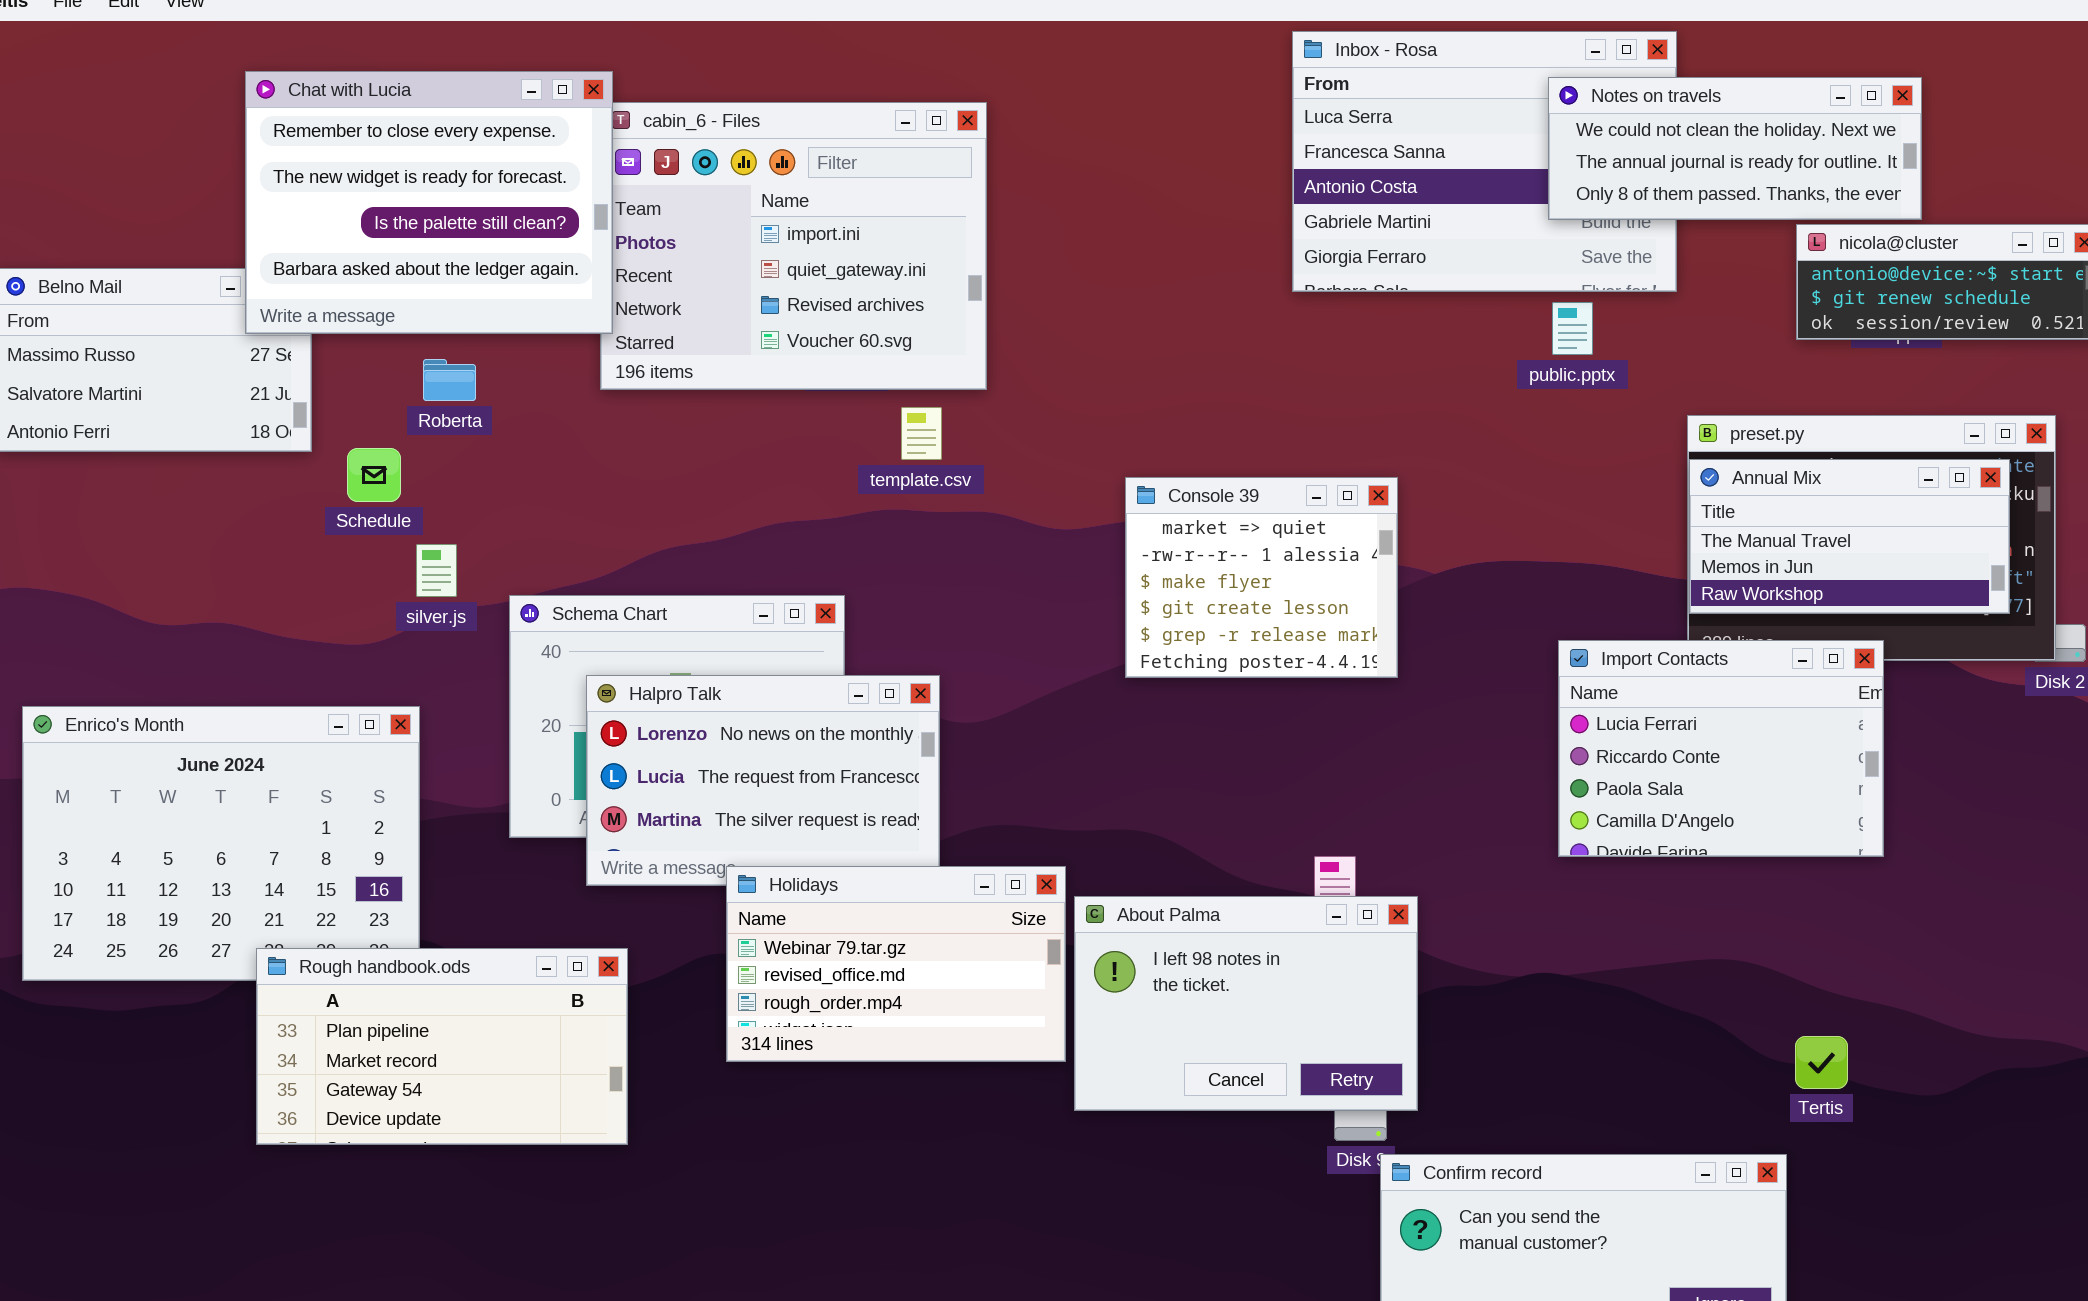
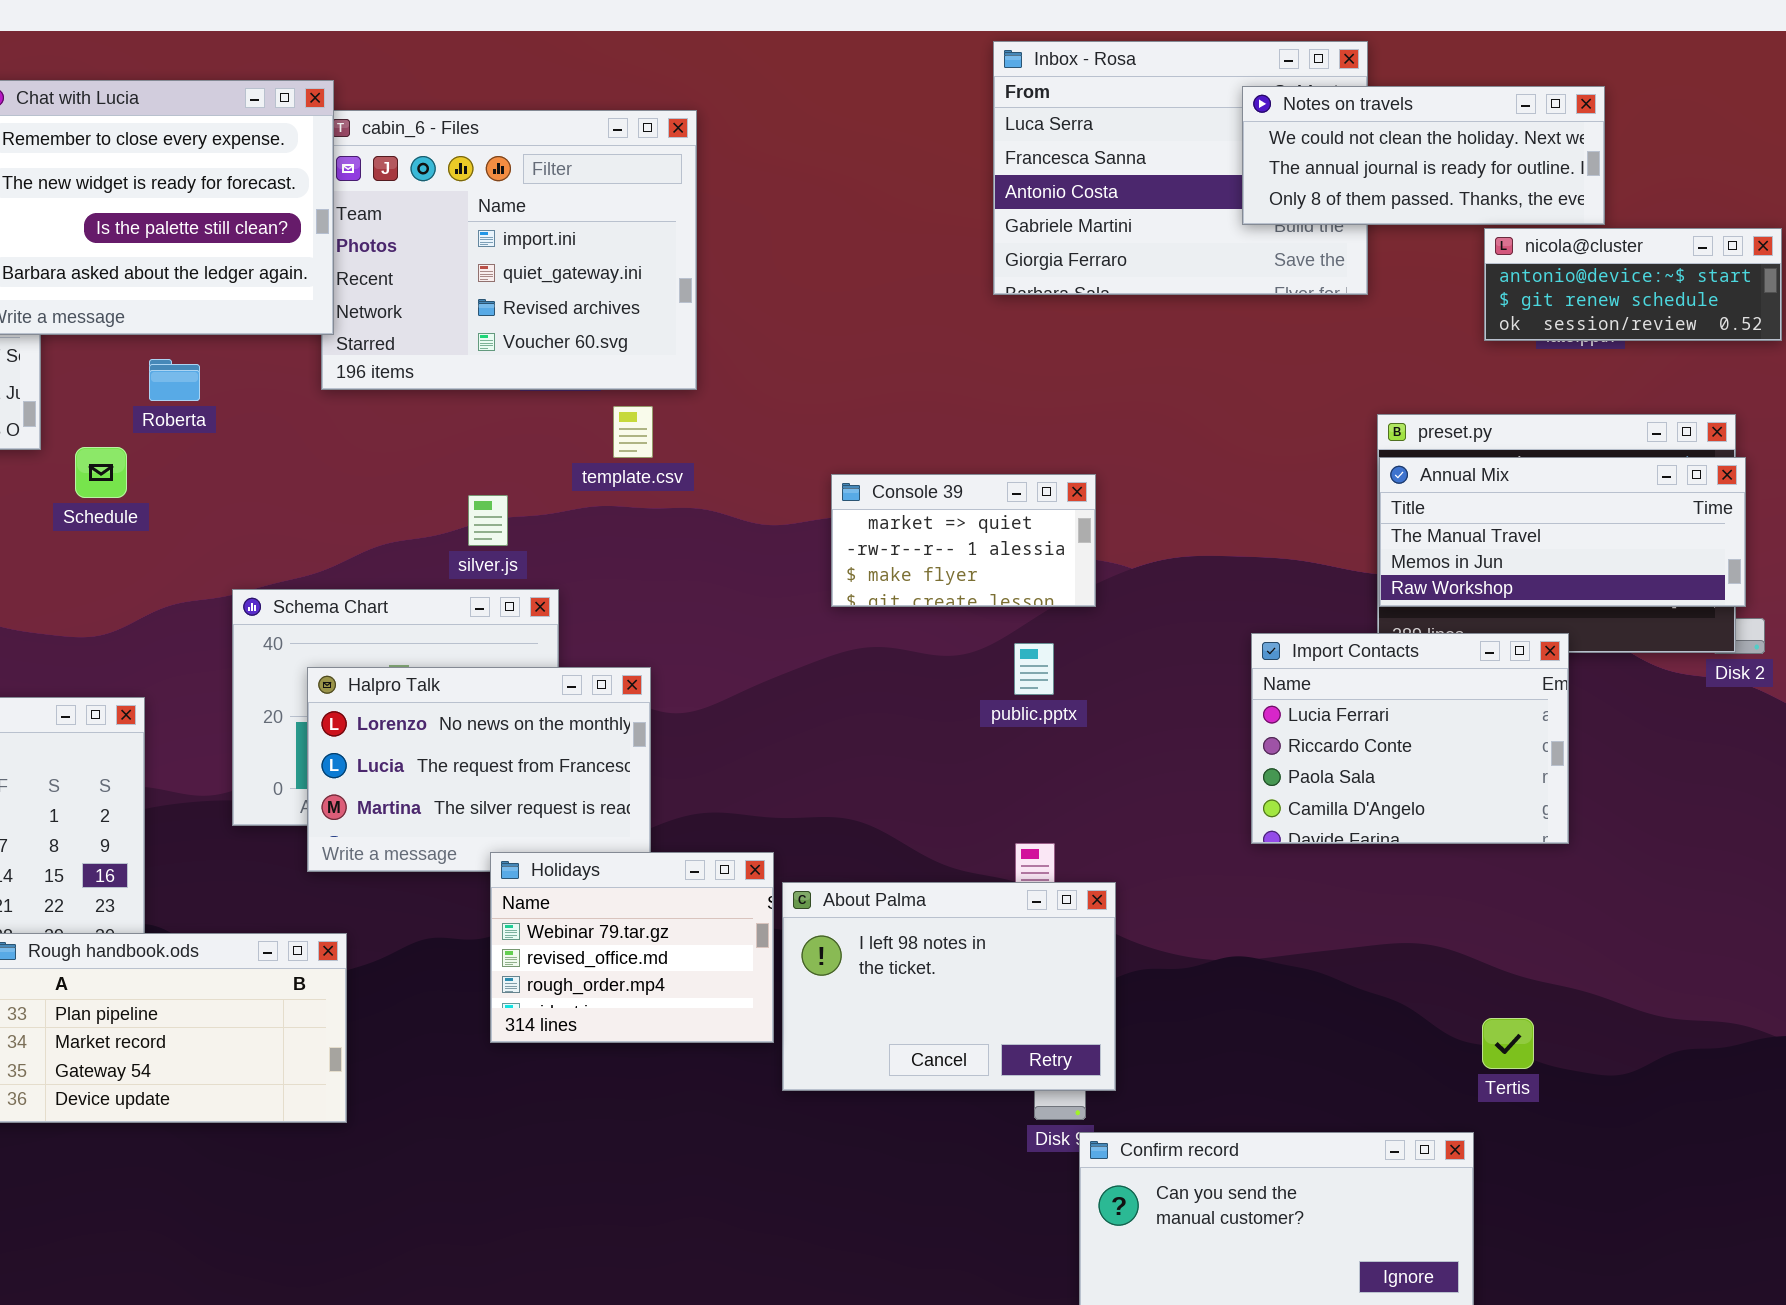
public.pptx: [1552,302,1593,355] -> [1014,643,1054,695], moved
Annual Mix: [1689,459,2010,614] -> [1379,457,1746,607], resized
Console 39: [1125,477,1398,678] -> [831,474,1096,607], resized
silver.js: [416,544,457,597] -> [468,495,508,546], moved
Holidays: [726,866,1066,1062] -> [490,852,774,1043], resized

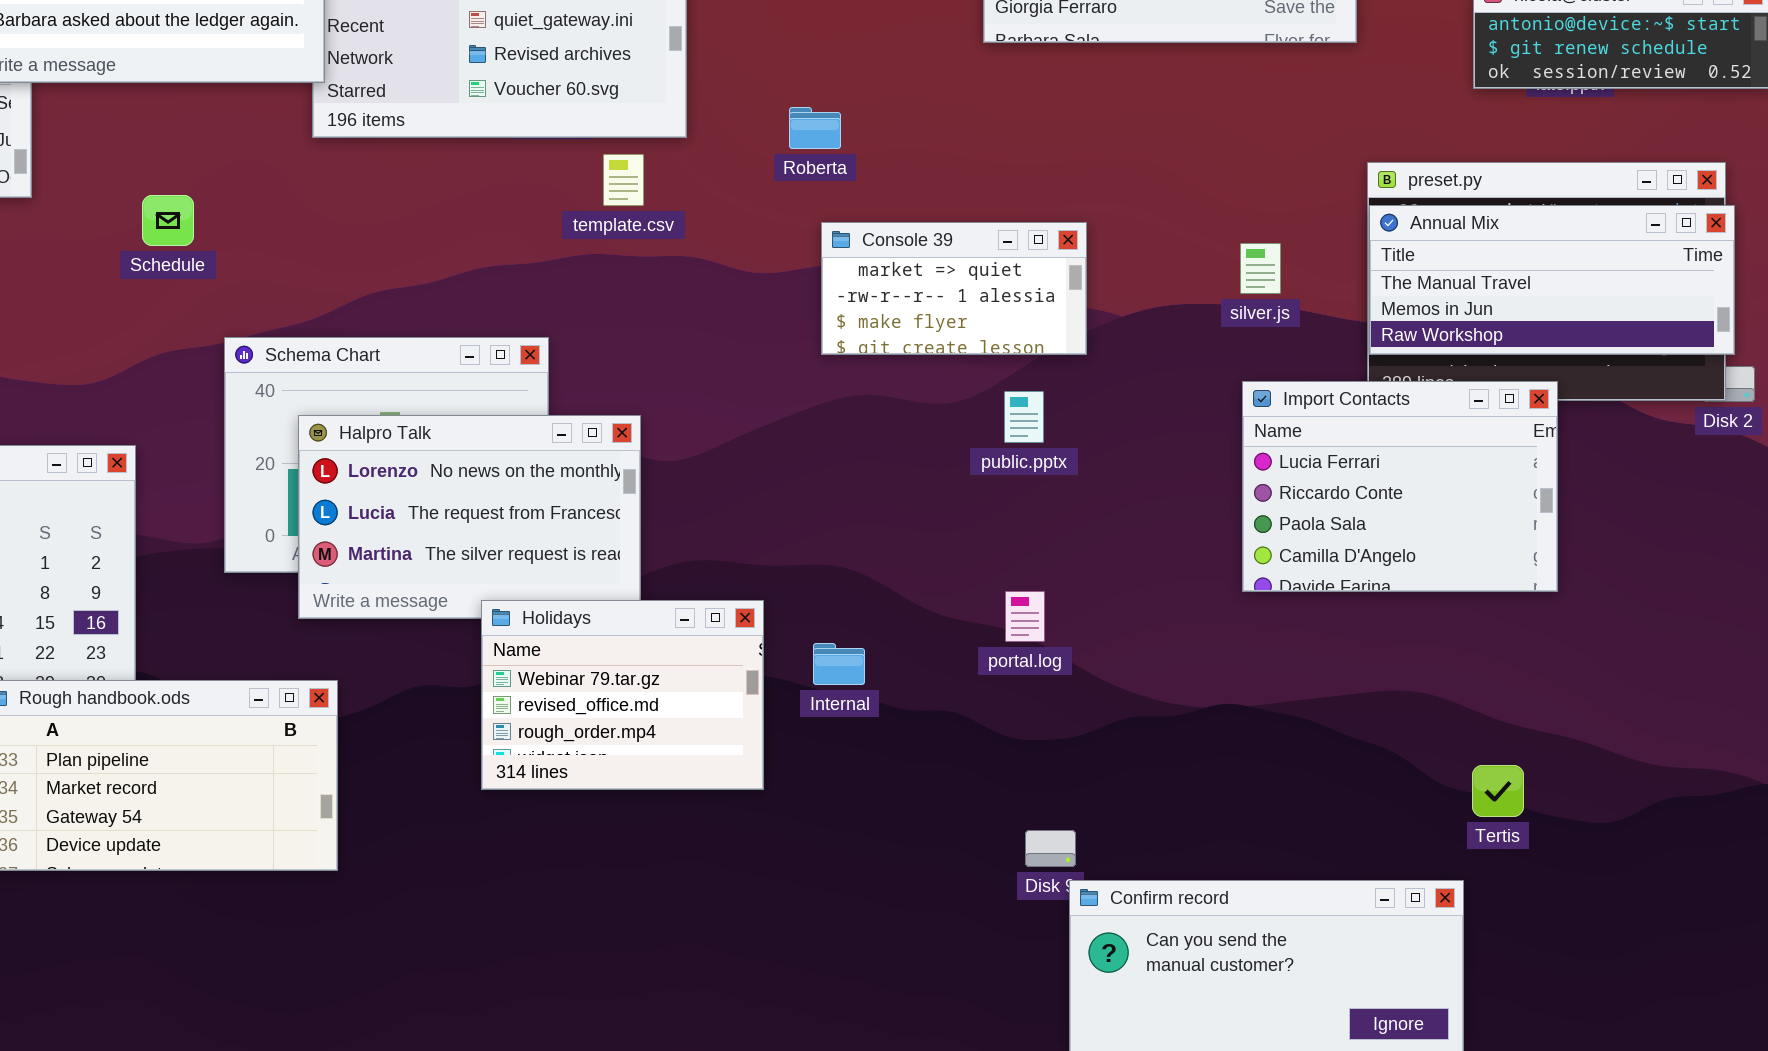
Roberta: [149,359,200,401] -> [789,107,841,149], moved
Schedule: [75,447,127,498] -> [142,195,194,246], moved
silver.js: [468,495,508,546] -> [1240,243,1281,294], moved
About Palma: [782,882,1116,1091] -> none, closed

